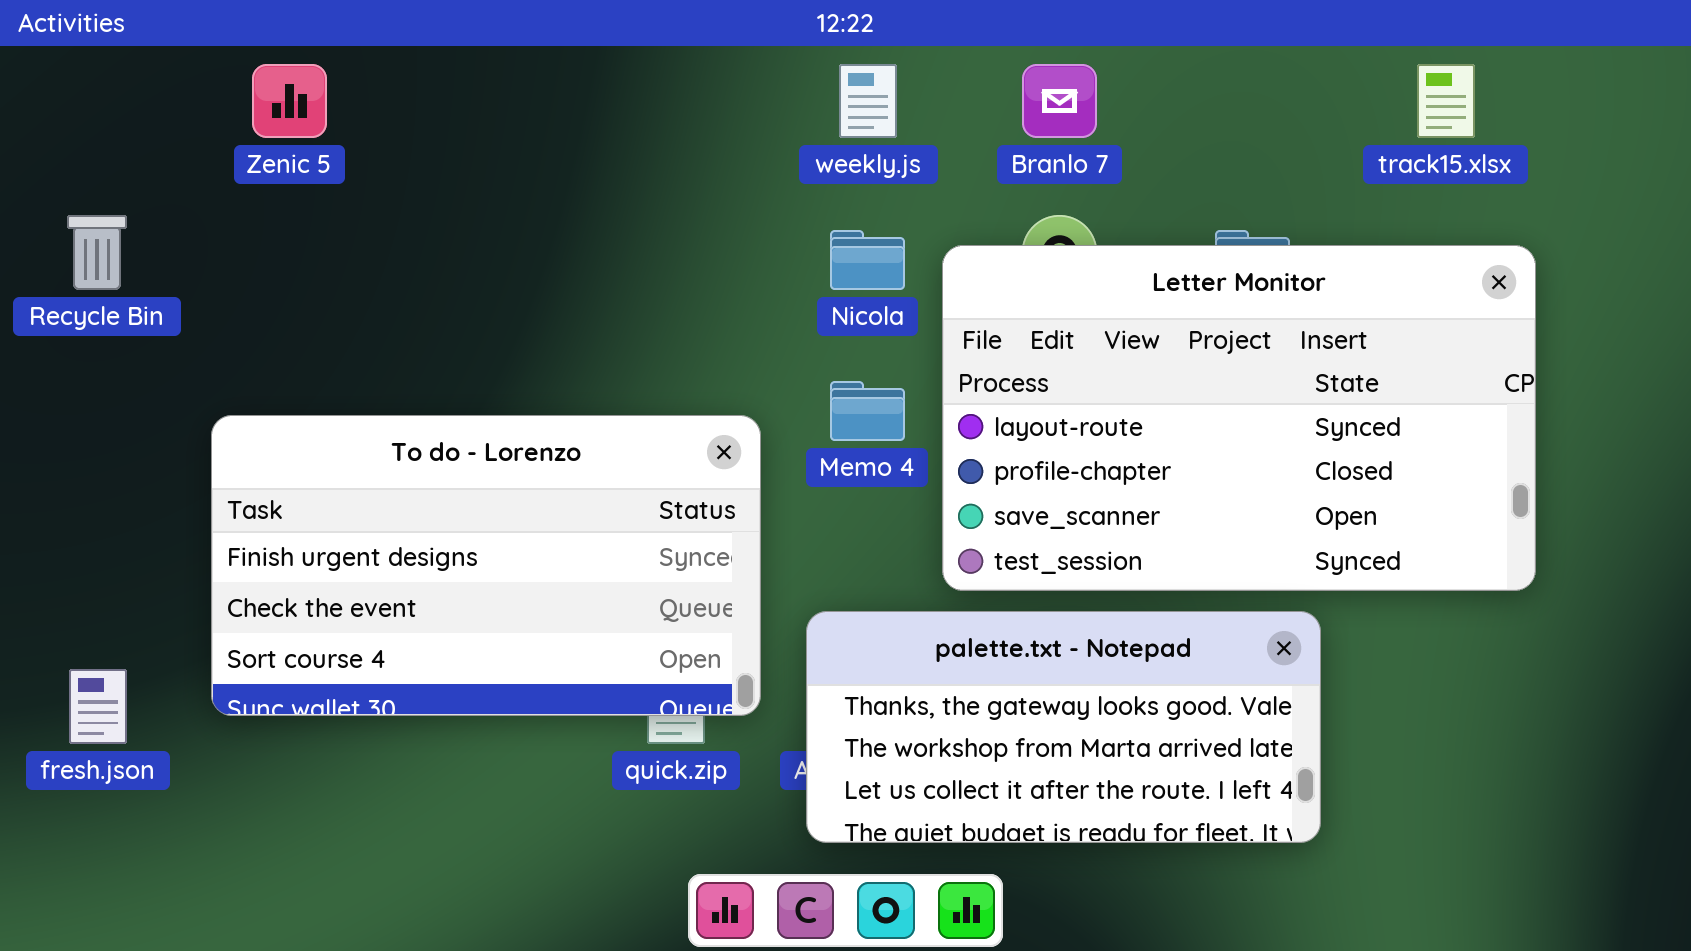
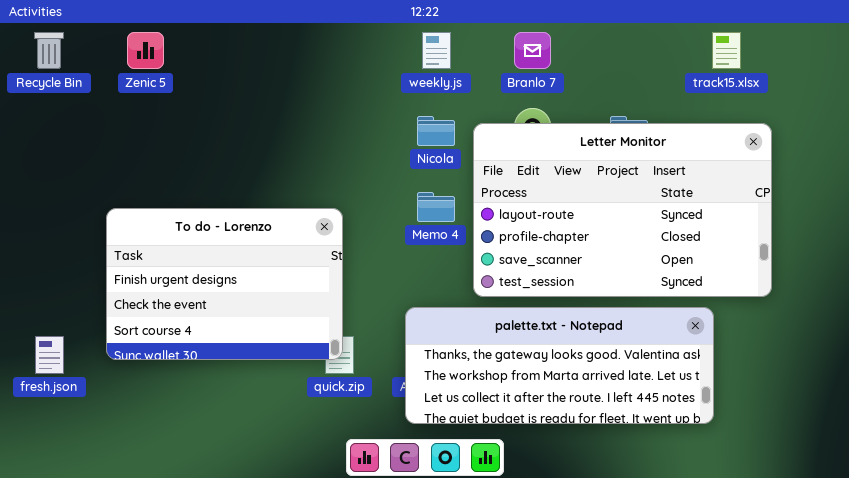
Recycle Bin: [67,215,127,290] -> [34,32,64,69], moved
To do - Lorenzo: [211,415,761,716] -> [106,208,343,360], resized
palette.txt - Notepad: [806,611,1321,843] -> [405,307,714,424], resized

